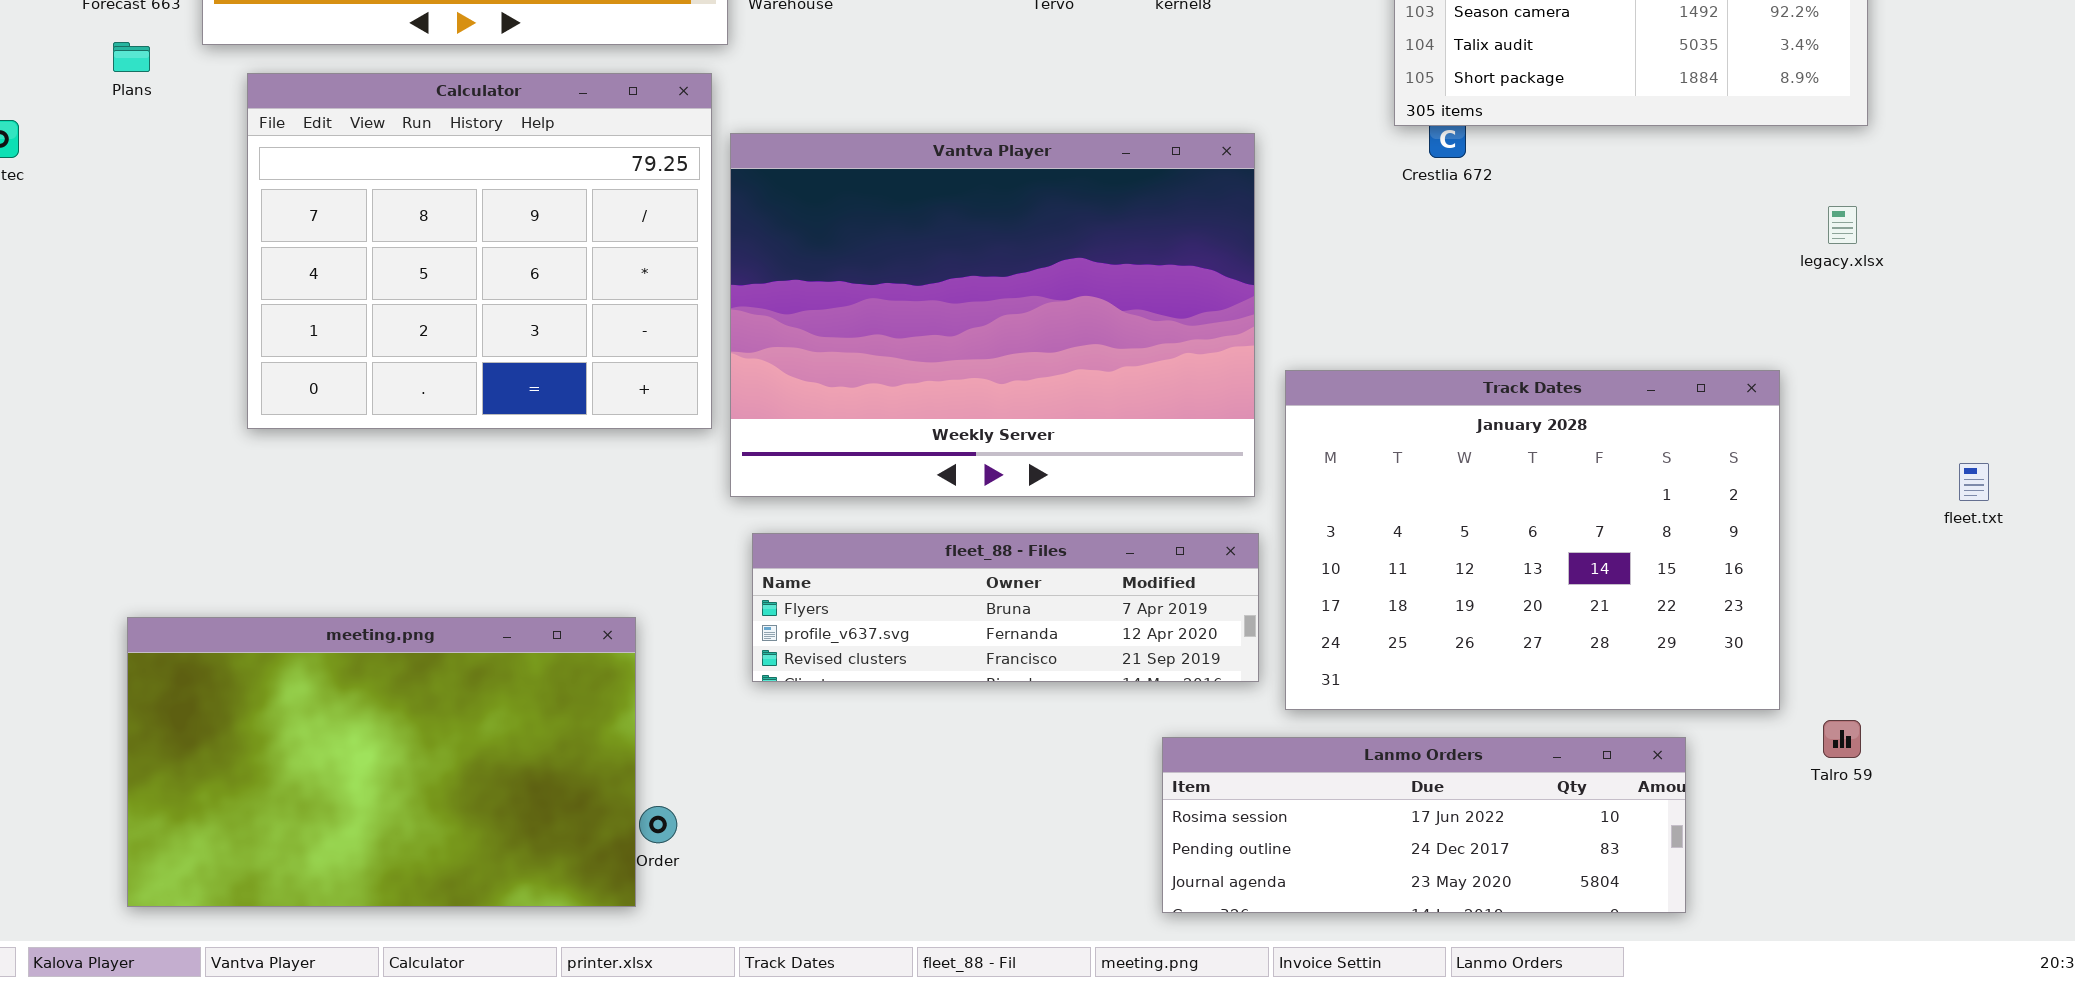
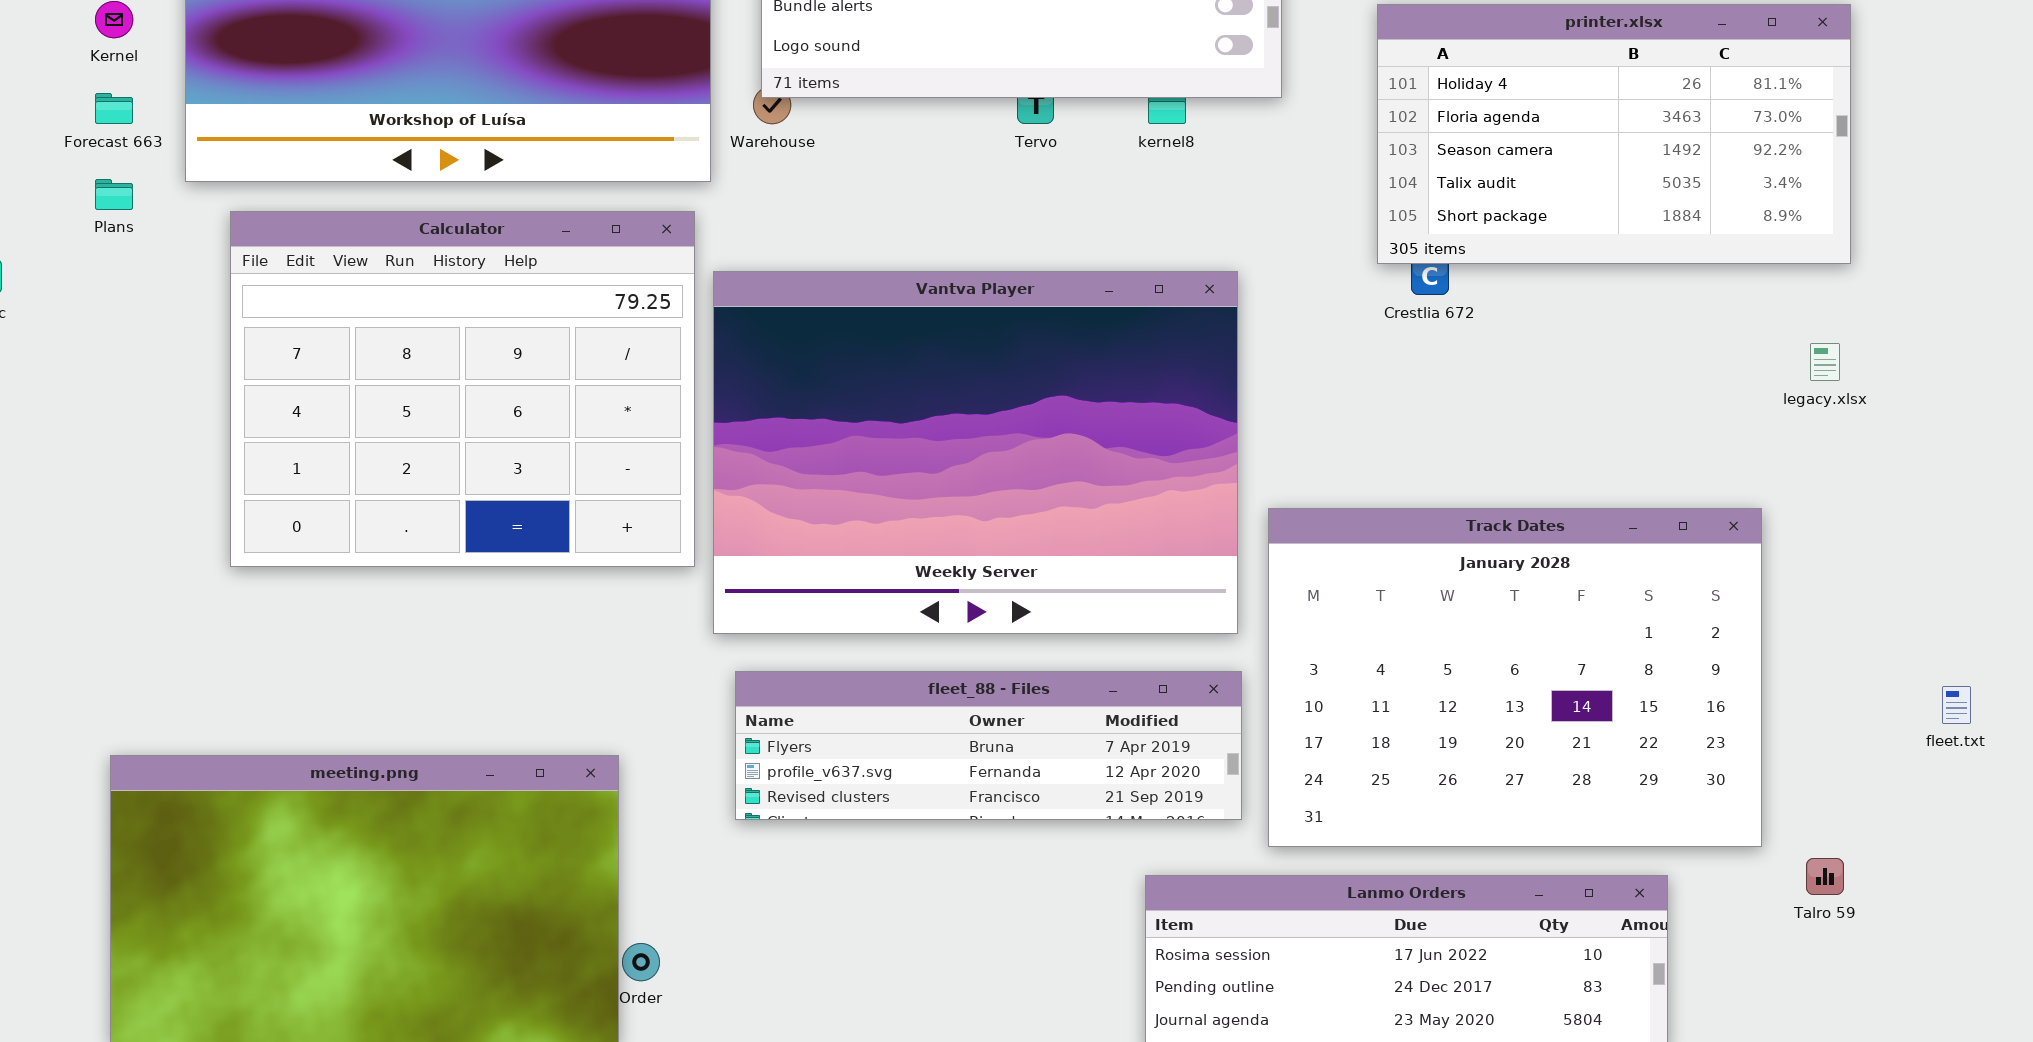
fleet.txt: [1959,463,1989,501] -> [1942,686,1971,724], moved

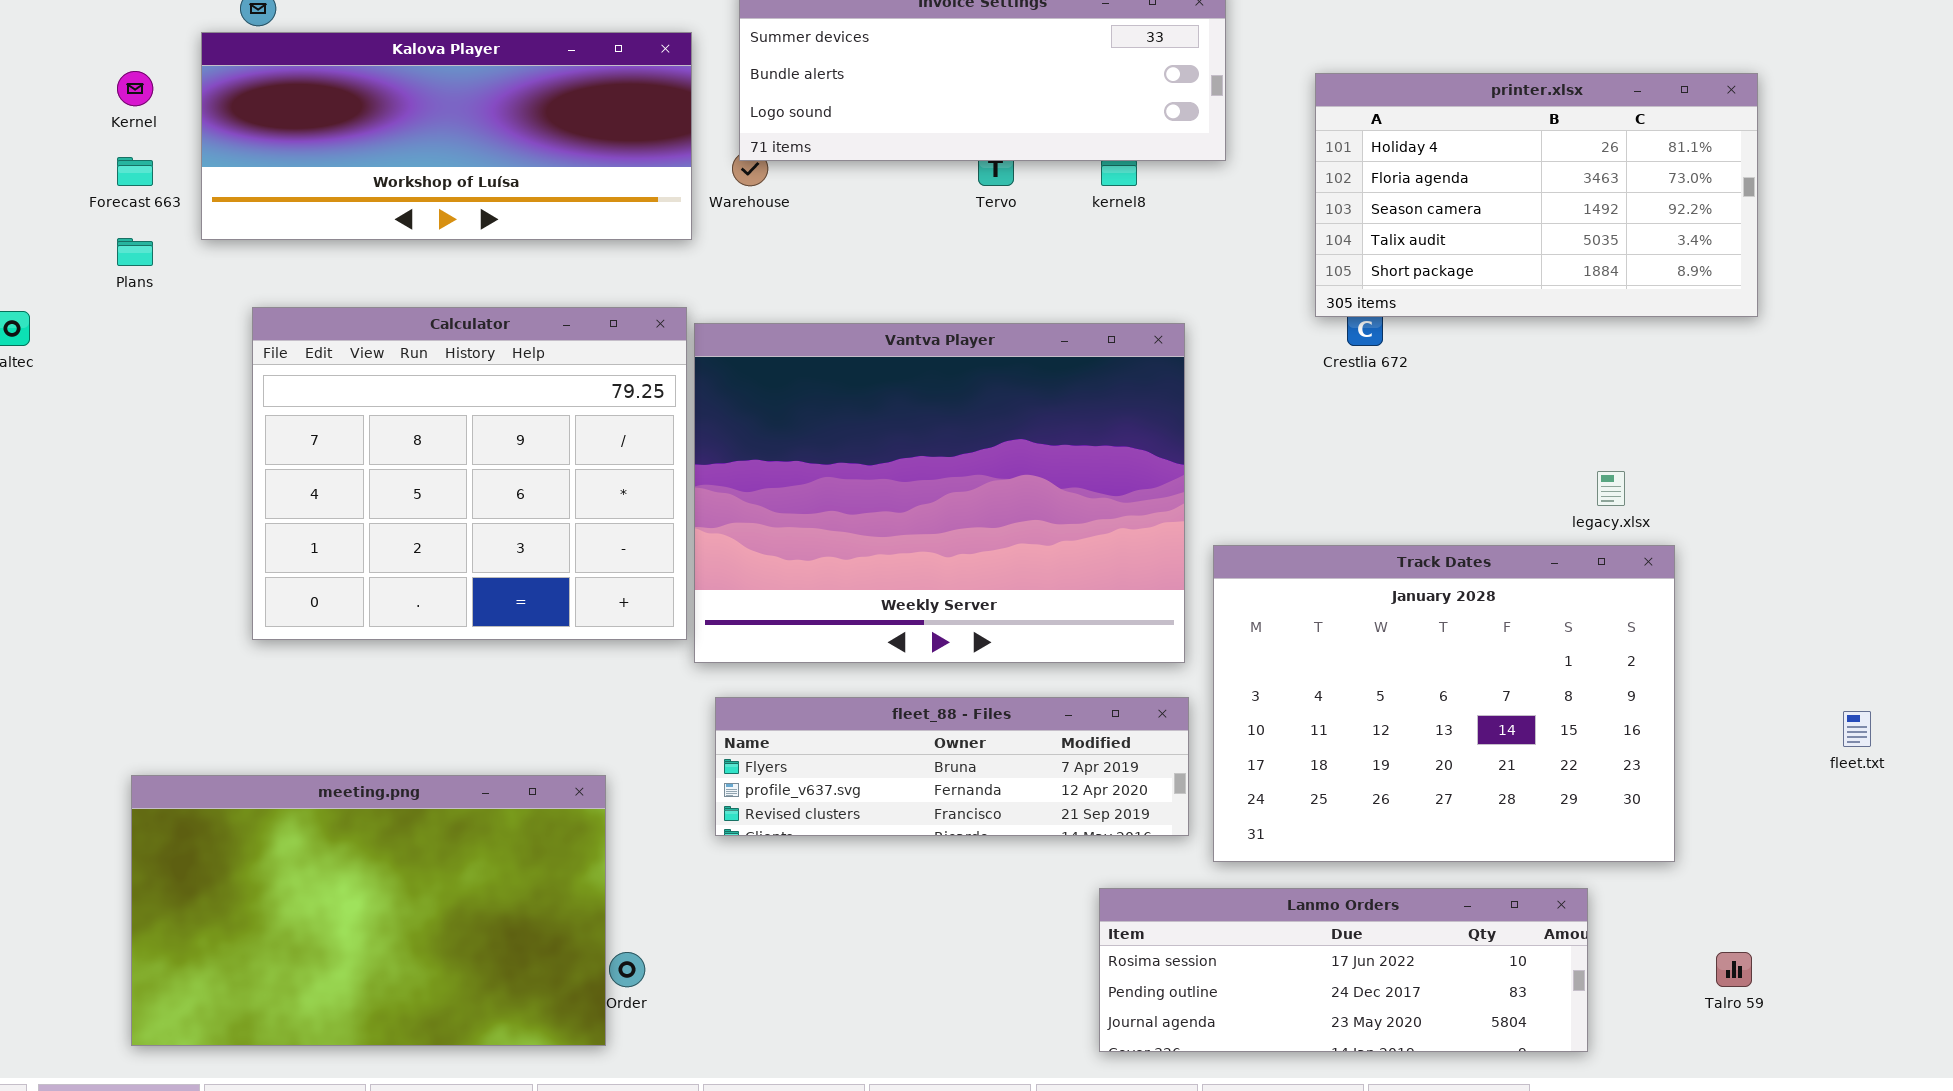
Calculator: [230,211,695,567] -> [252,307,687,640], moved
legacy.xlsx: [1810,343,1840,381] -> [1597,471,1625,506], moved
Talro 59: [1806,858,1844,895] -> [1716,952,1752,987], moved

